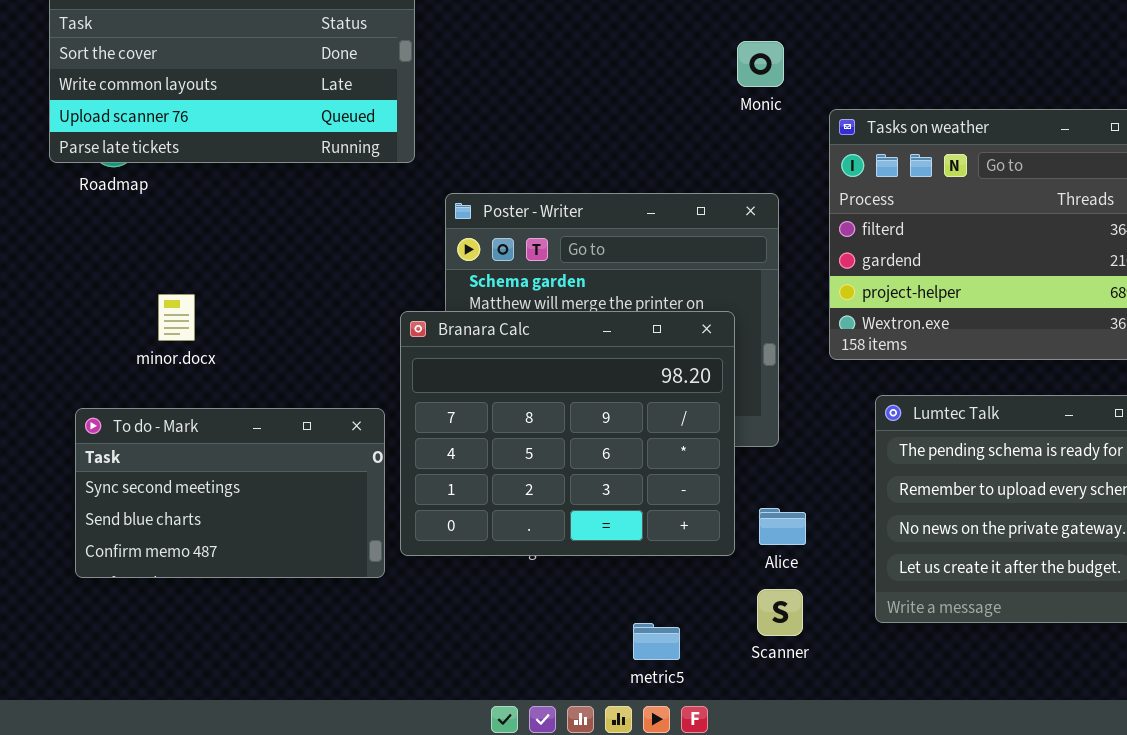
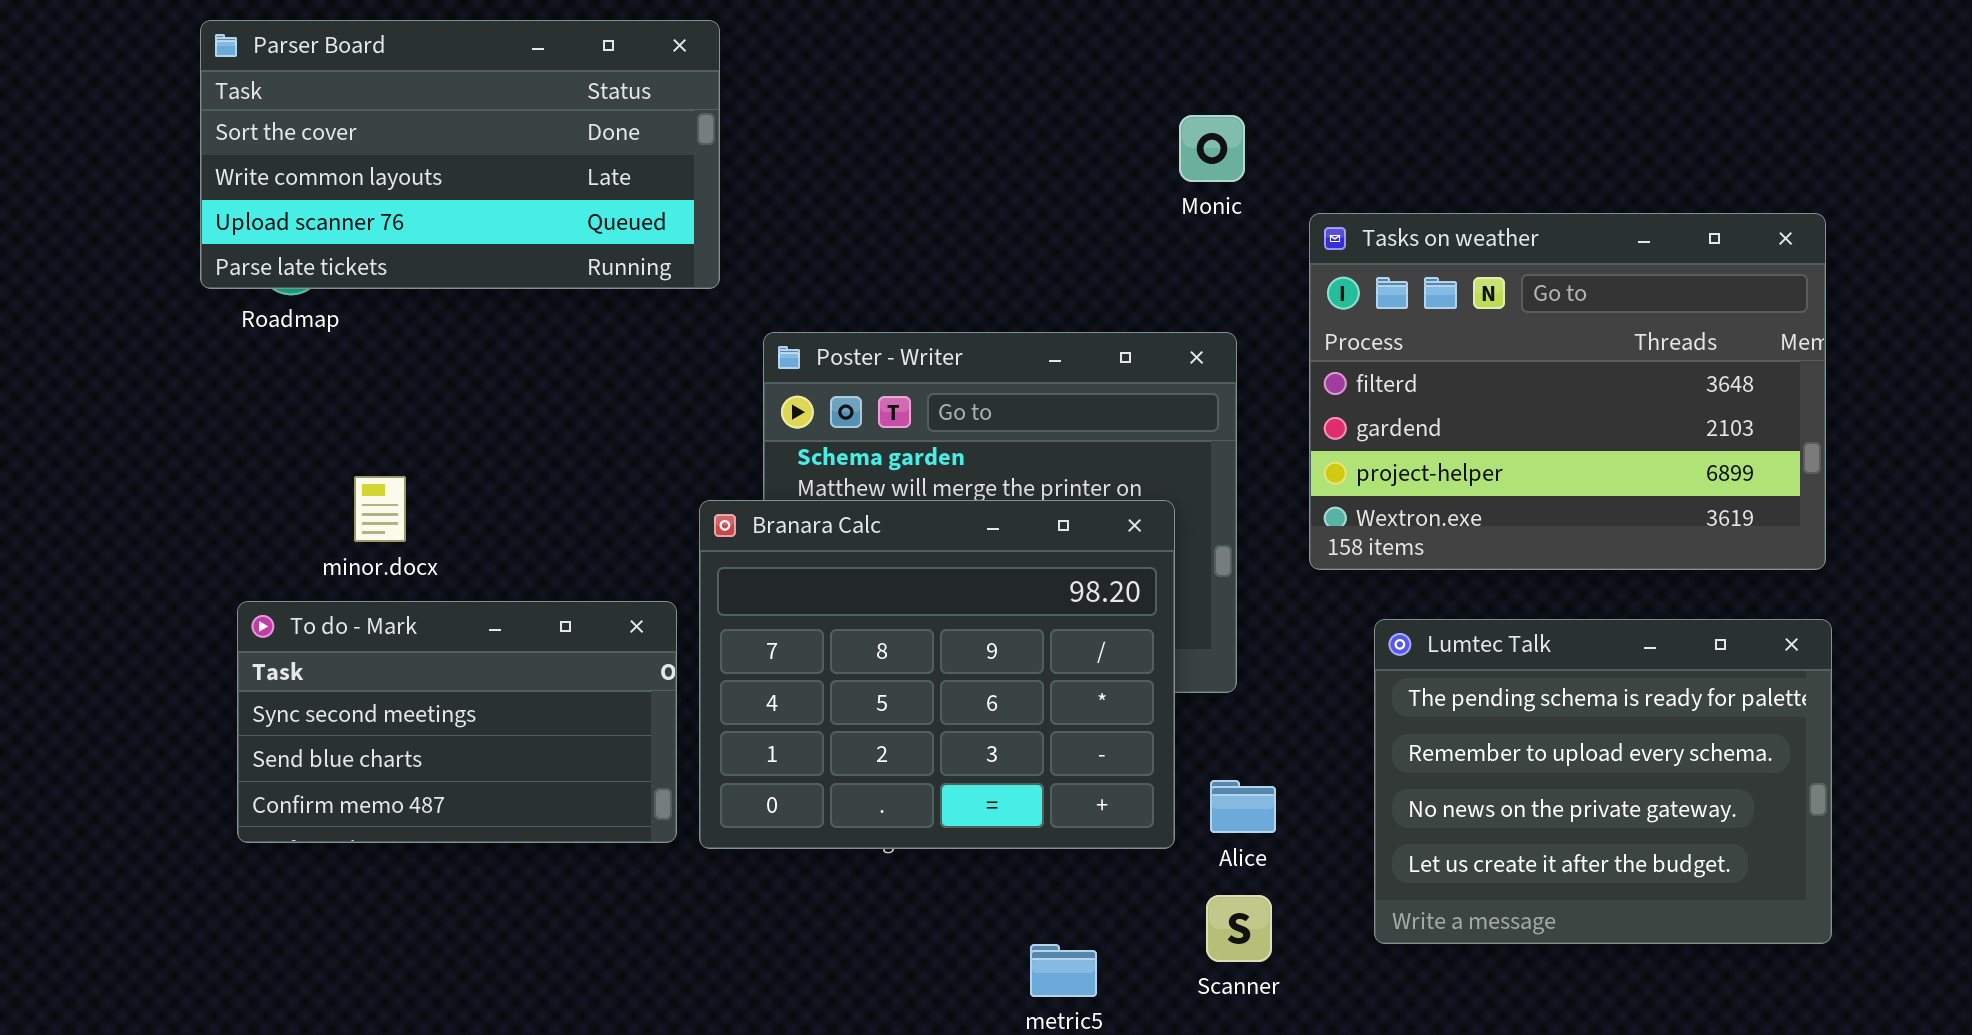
To do - Mark: [75,408,385,578] -> [237,601,677,843], moved

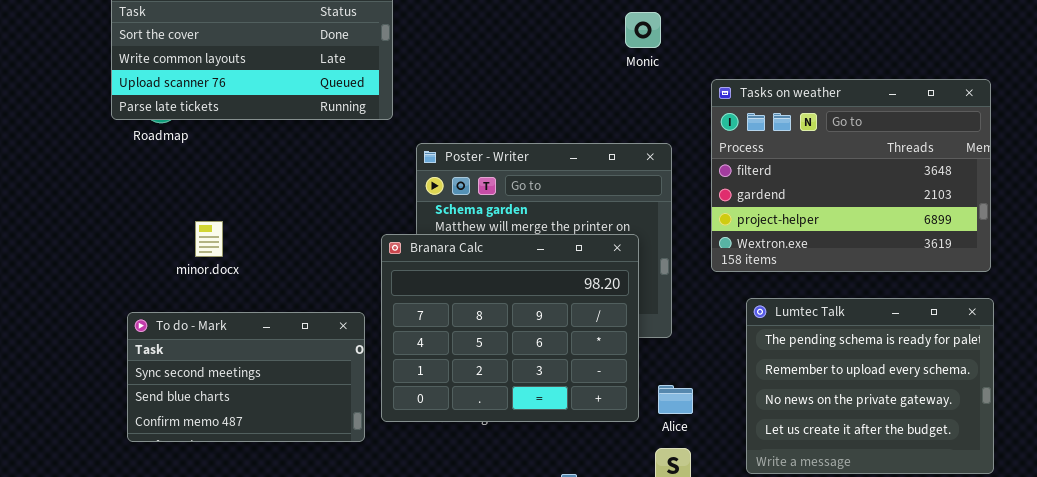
Monic: [1179,115,1245,182] -> [625,12,661,48], moved
To do - Mark: [237,601,677,843] -> [127,312,365,442], moved

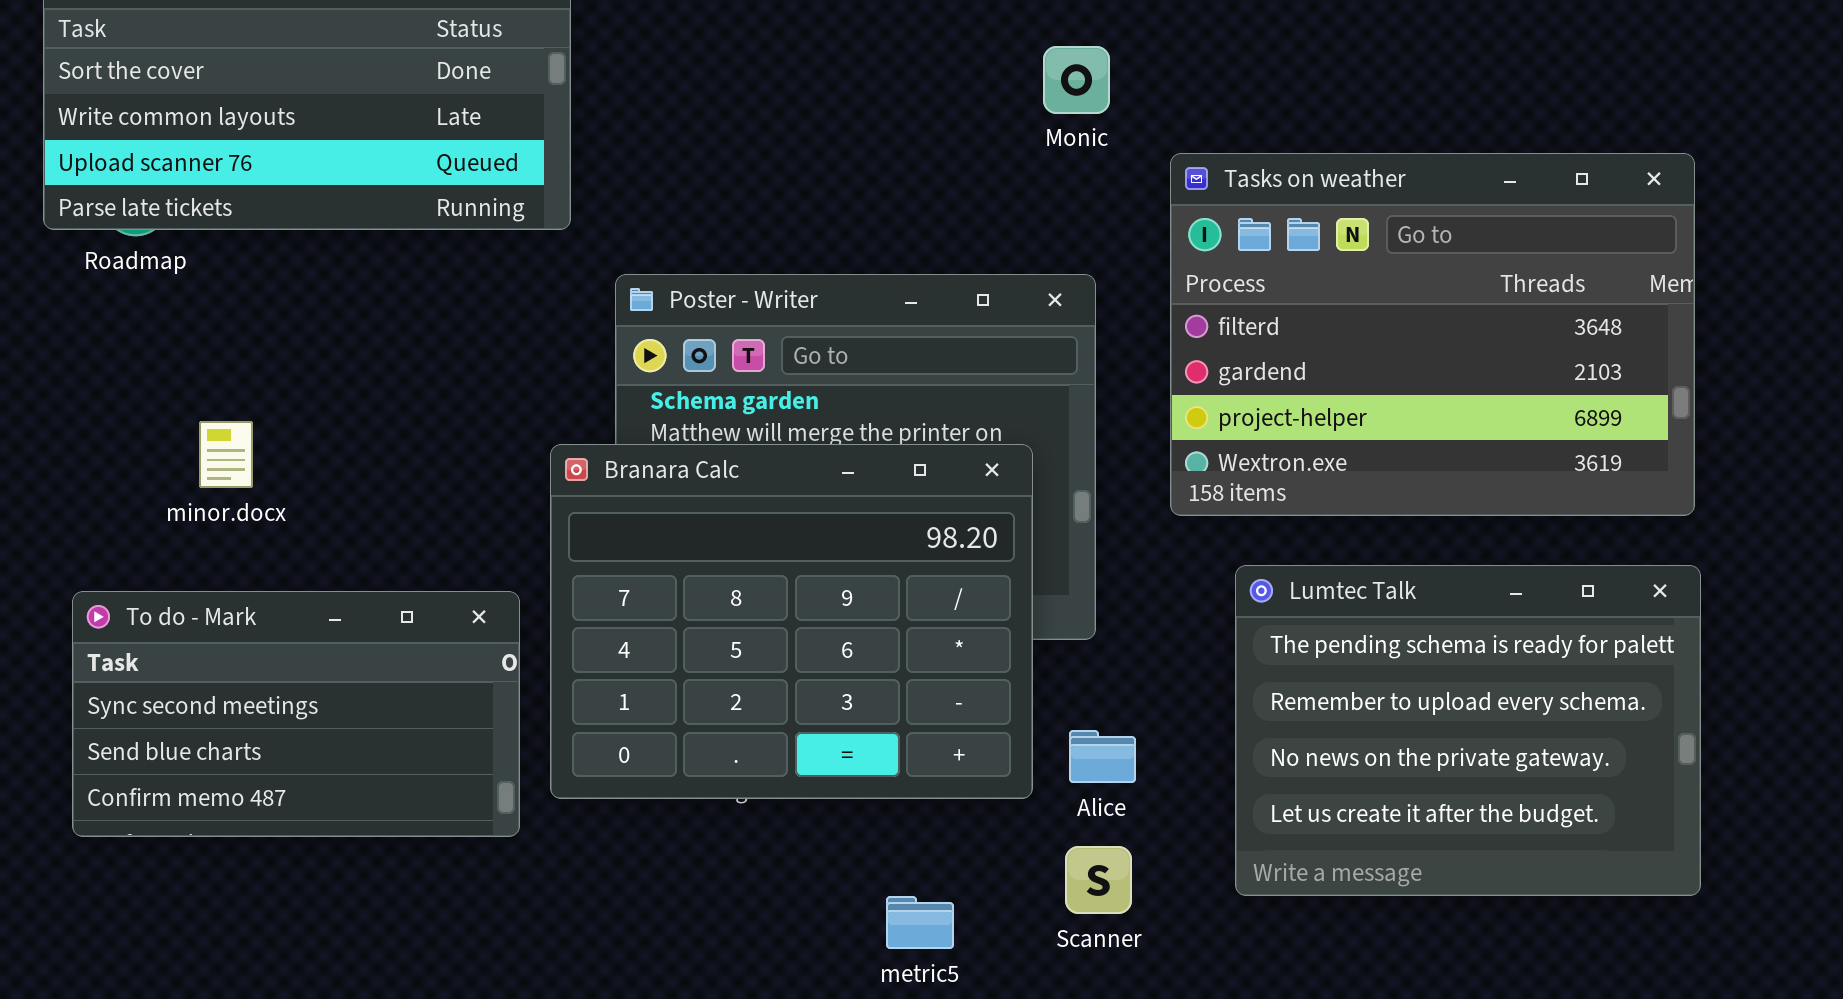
Monic: [625,12,661,48] -> [1043,46,1110,114], moved

